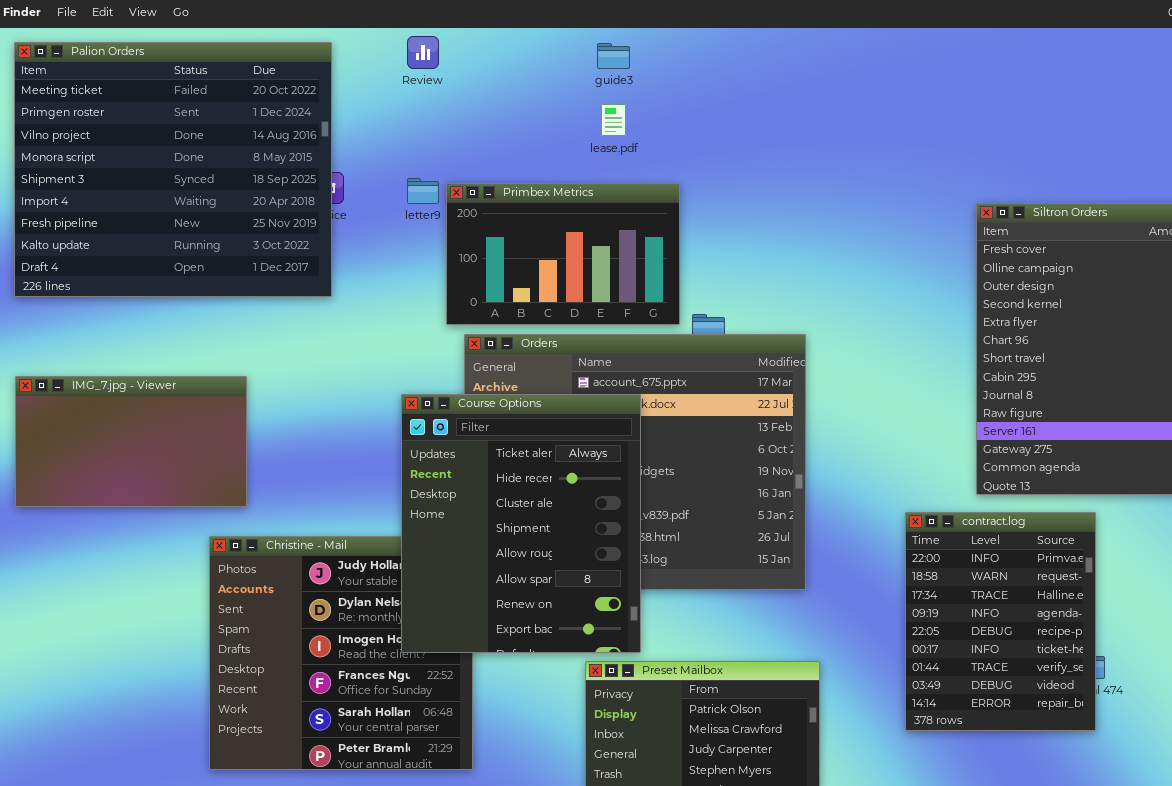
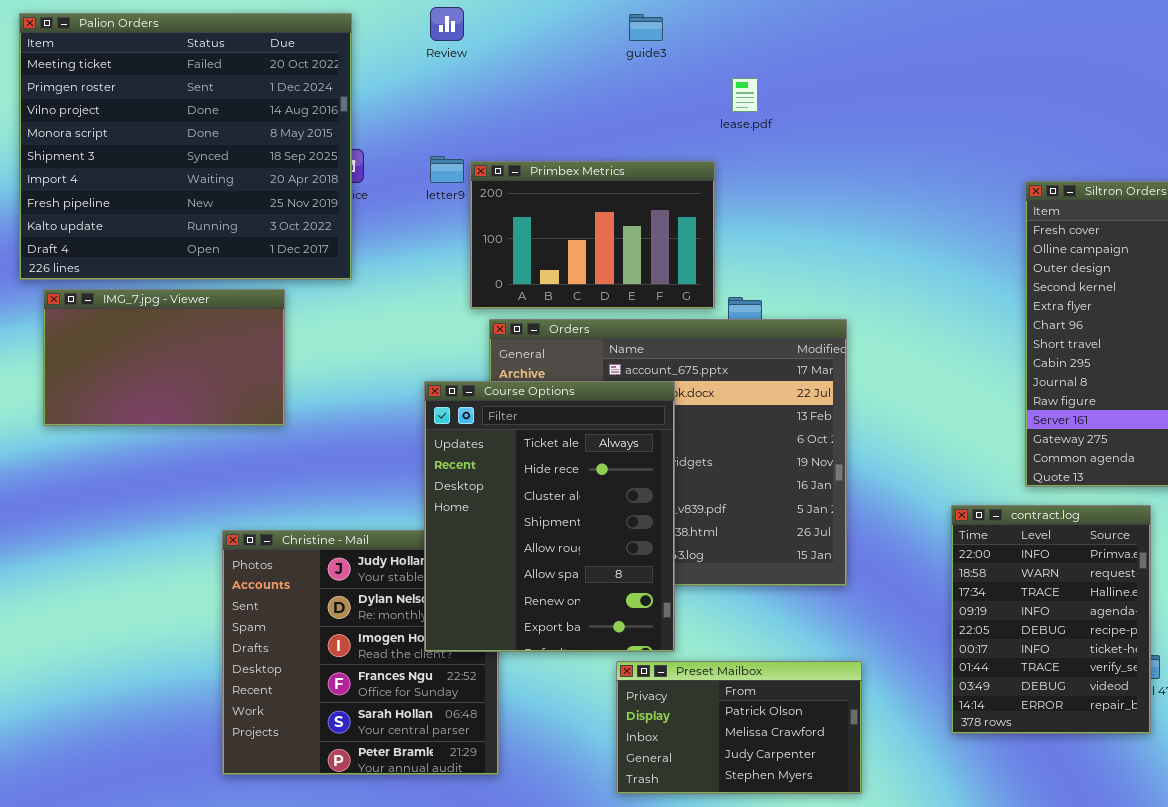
lease.pdf: [601,104,626,136] -> [732,78,758,112], moved
IMG_7.jpg - Viewer: [15,376,247,507] -> [43,289,285,426], moved

